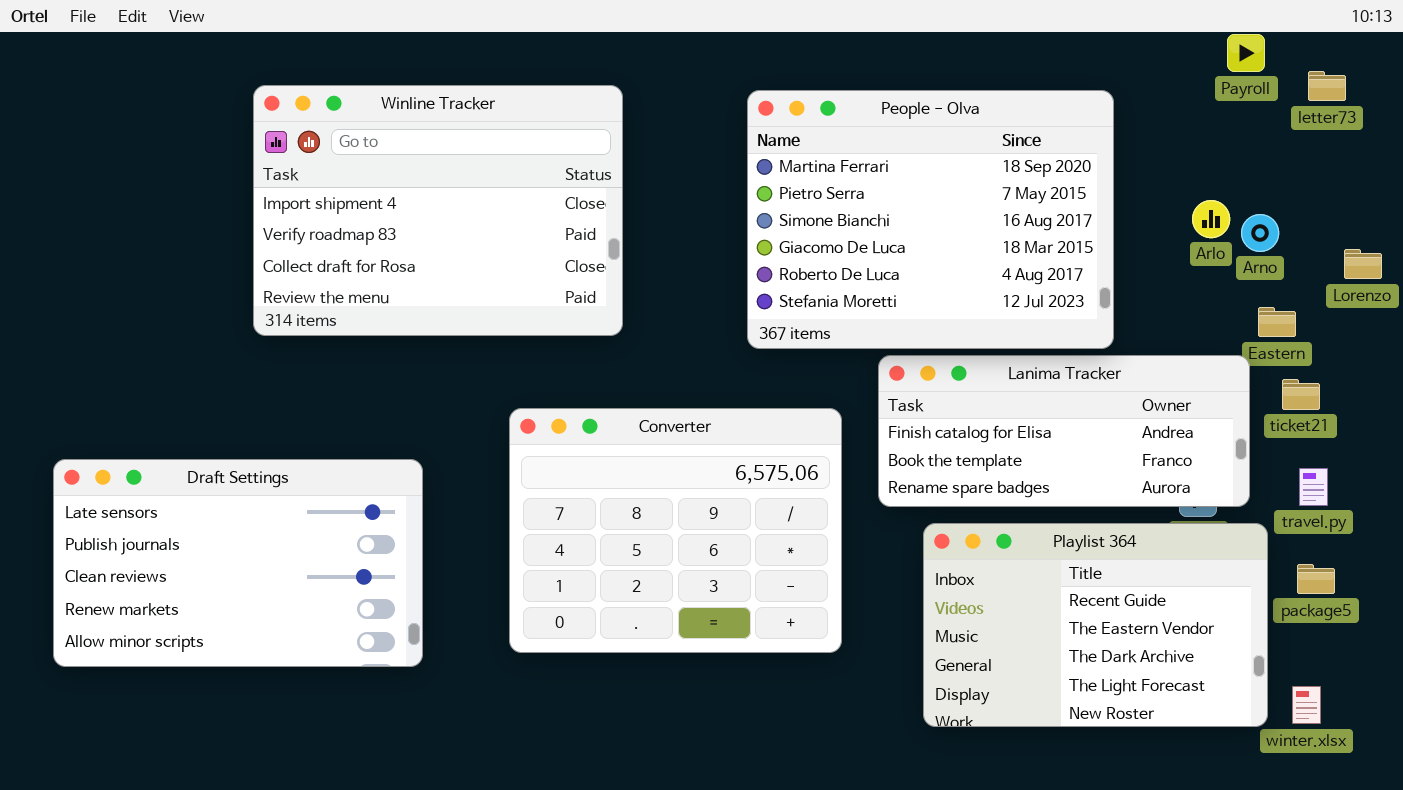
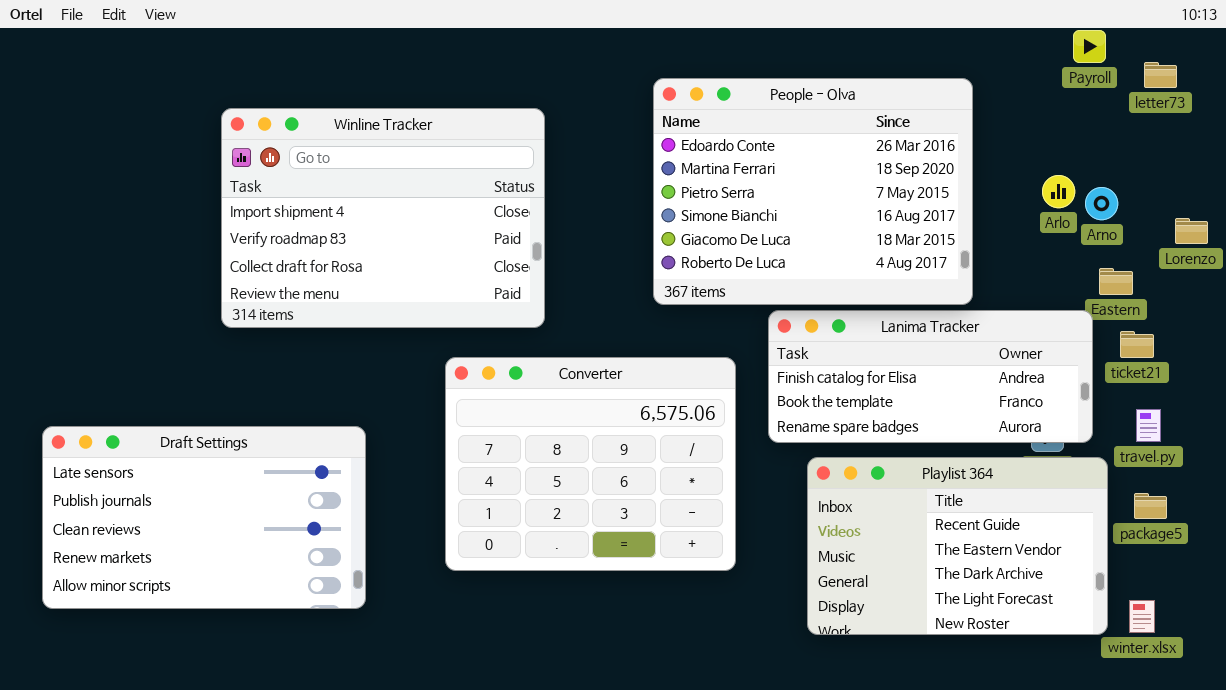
Winline Tracker: [253,85,623,336] -> [221,108,545,328], moved
People - Olva: [747,90,1114,349] -> [653,78,973,305], scrolled up 1 row
Draft Settings: [53,459,423,667] -> [42,426,366,609], moved

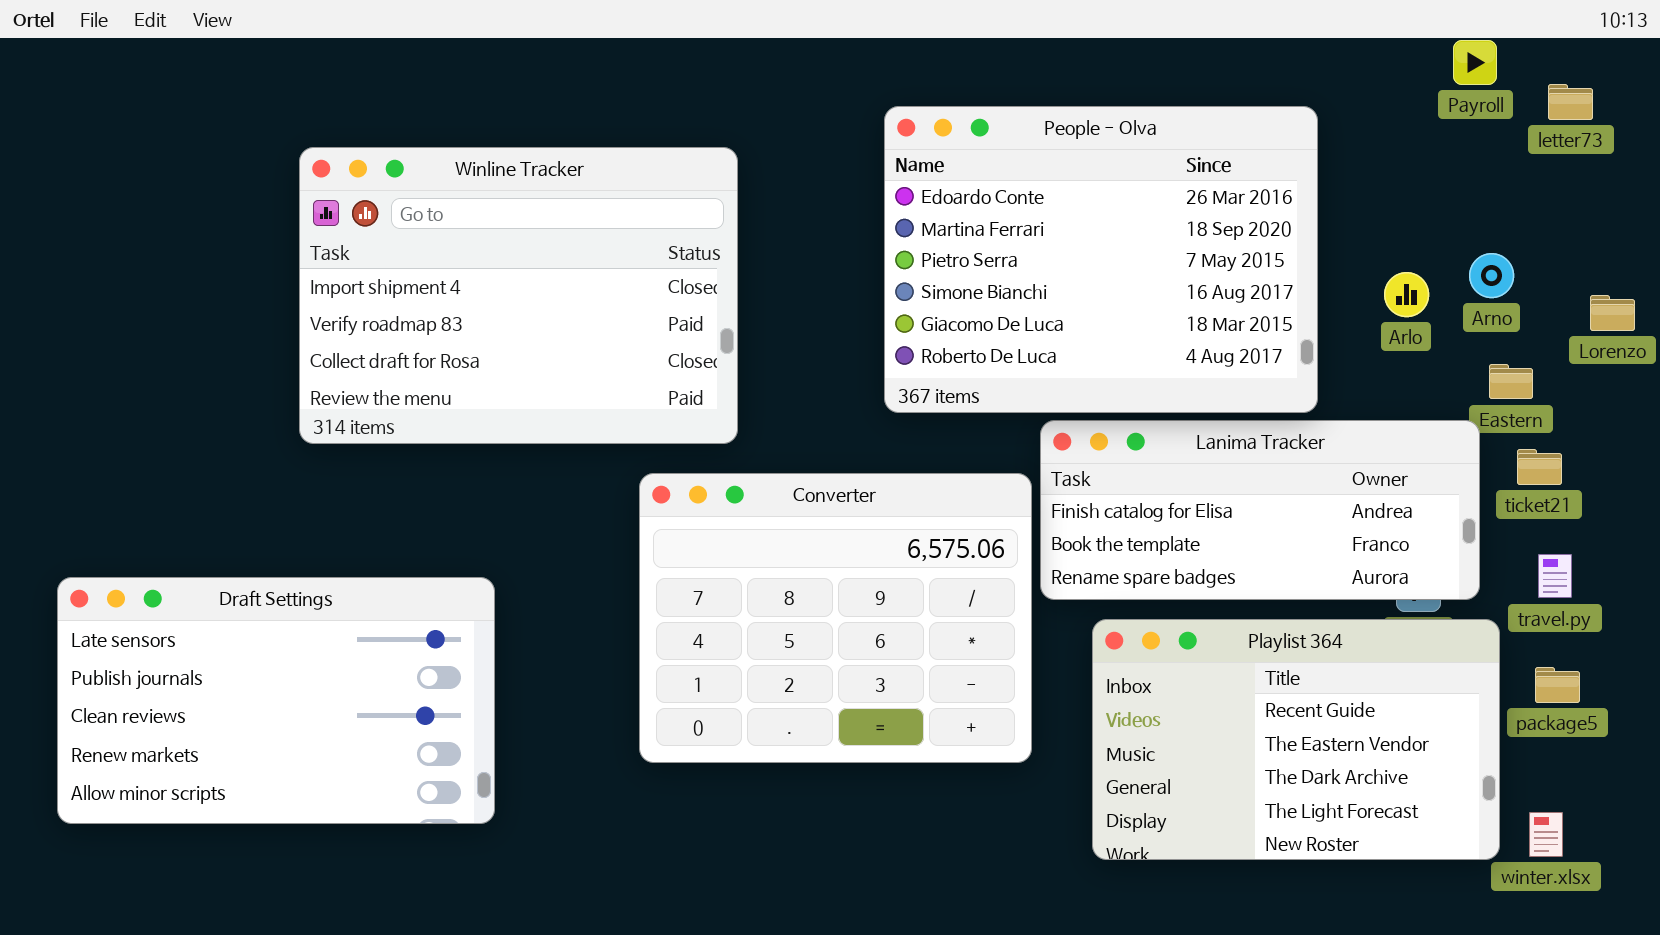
Arlo: [1042,175,1075,208] -> [1384,272,1429,317], moved
Converter: [445,357,736,571] -> [639,473,1032,763], moved

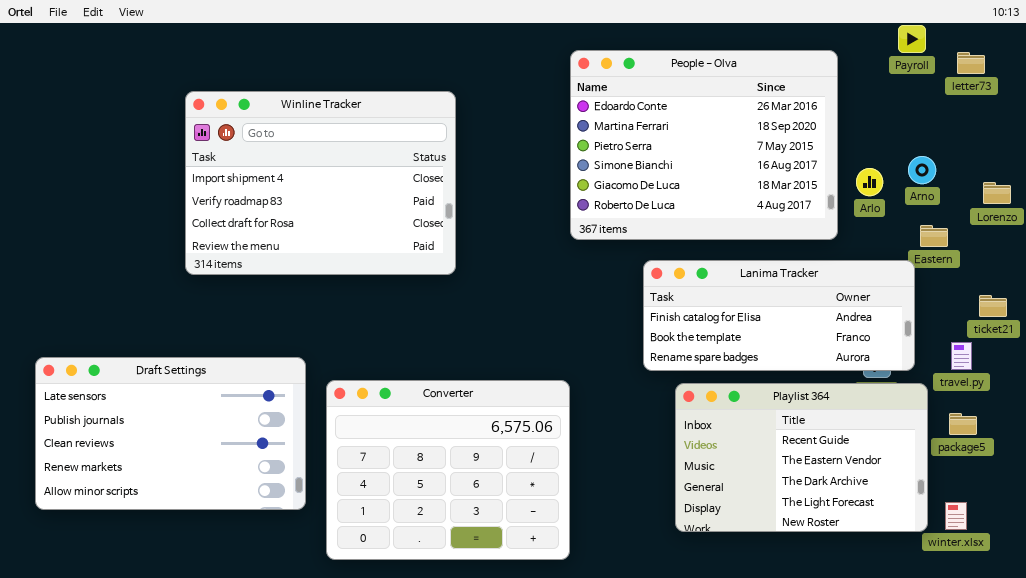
People - Olva: [884,106,1318,413] -> [570,50,838,240], moved
ticket21: [1517,449,1562,485] -> [979,295,1007,317], moved
Converter: [639,473,1032,763] -> [326,380,570,560], moved

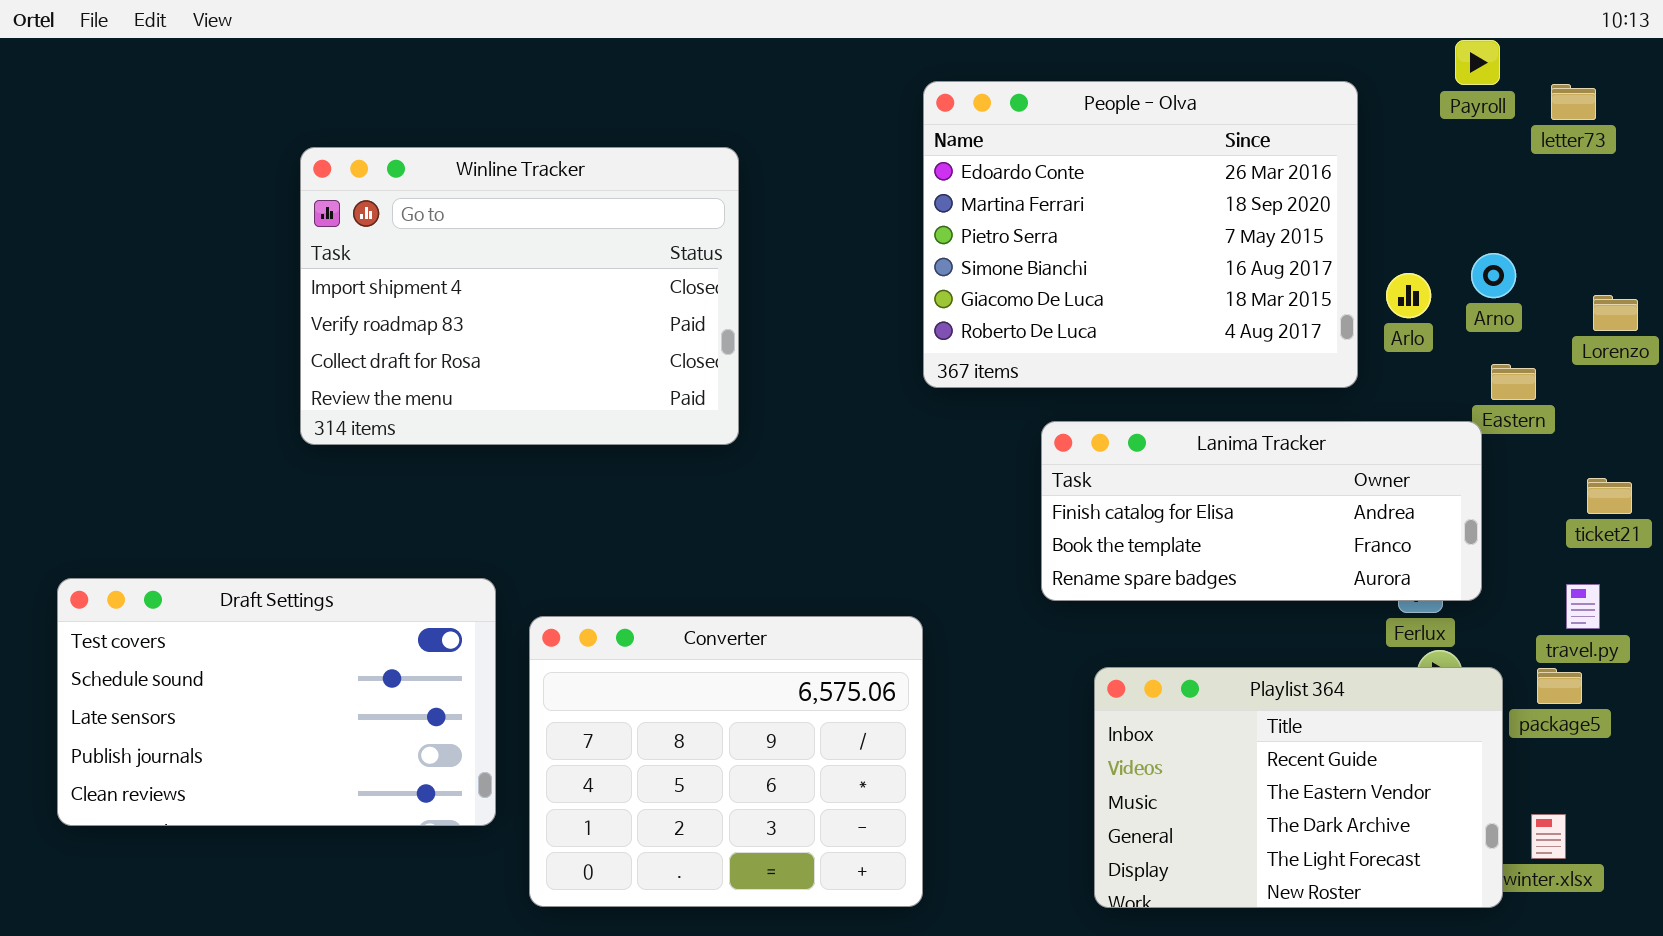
travel.py: [951,342,972,370] -> [1566,584,1600,629], moved
Draft Settings: [35,357,306,510] -> [57,578,496,826], scrolled up 2 rows
Playlist 364: [675,383,928,532] -> [1094,667,1503,908], moved

